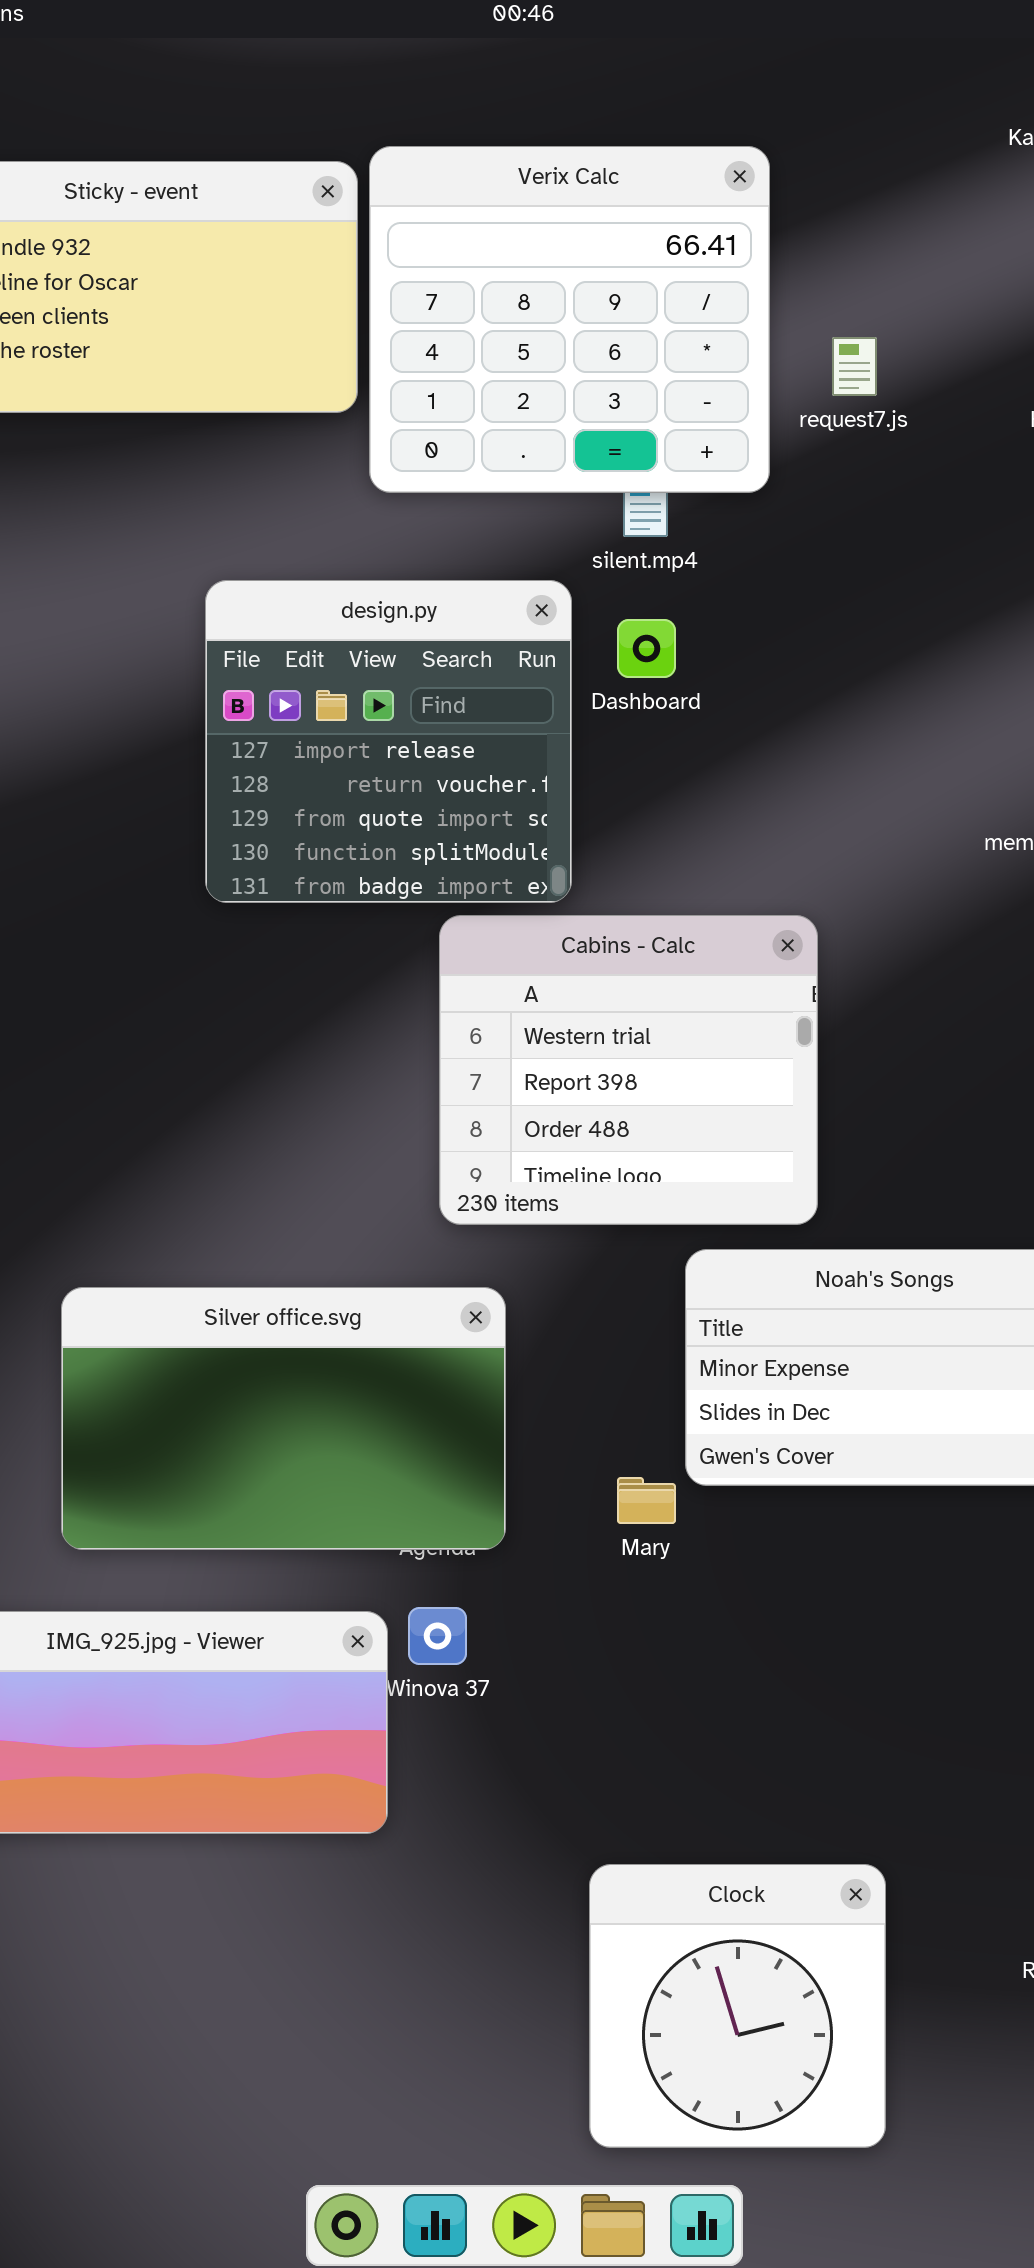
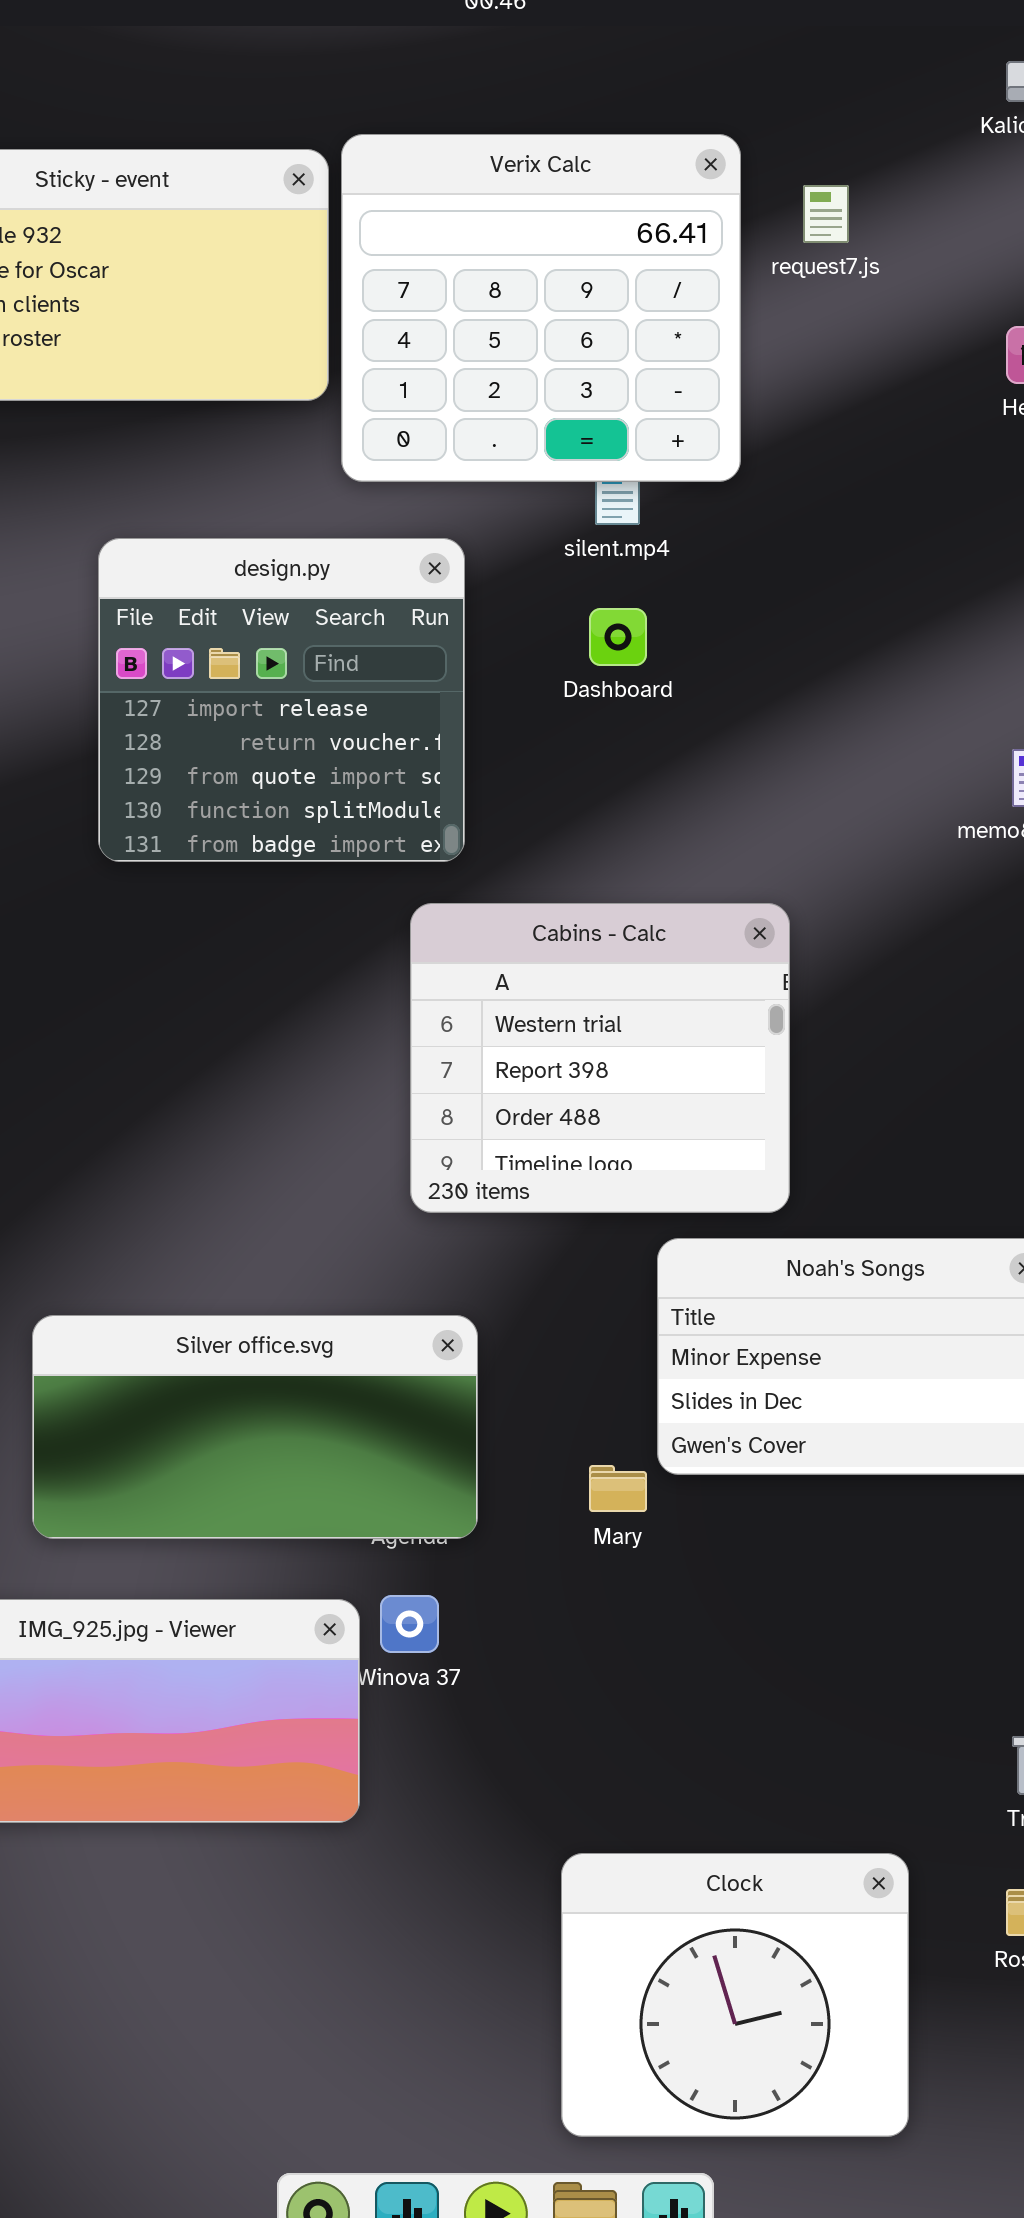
request7.js: [832,337,877,396] -> [803,185,849,243], moved
design.py: [205,580,572,903] -> [98,538,465,862], moved
Silver office.svg: [61,1287,506,1550] -> [32,1315,478,1539], resized
Clock: [589,1864,886,2148] -> [561,1853,909,2137], resized

